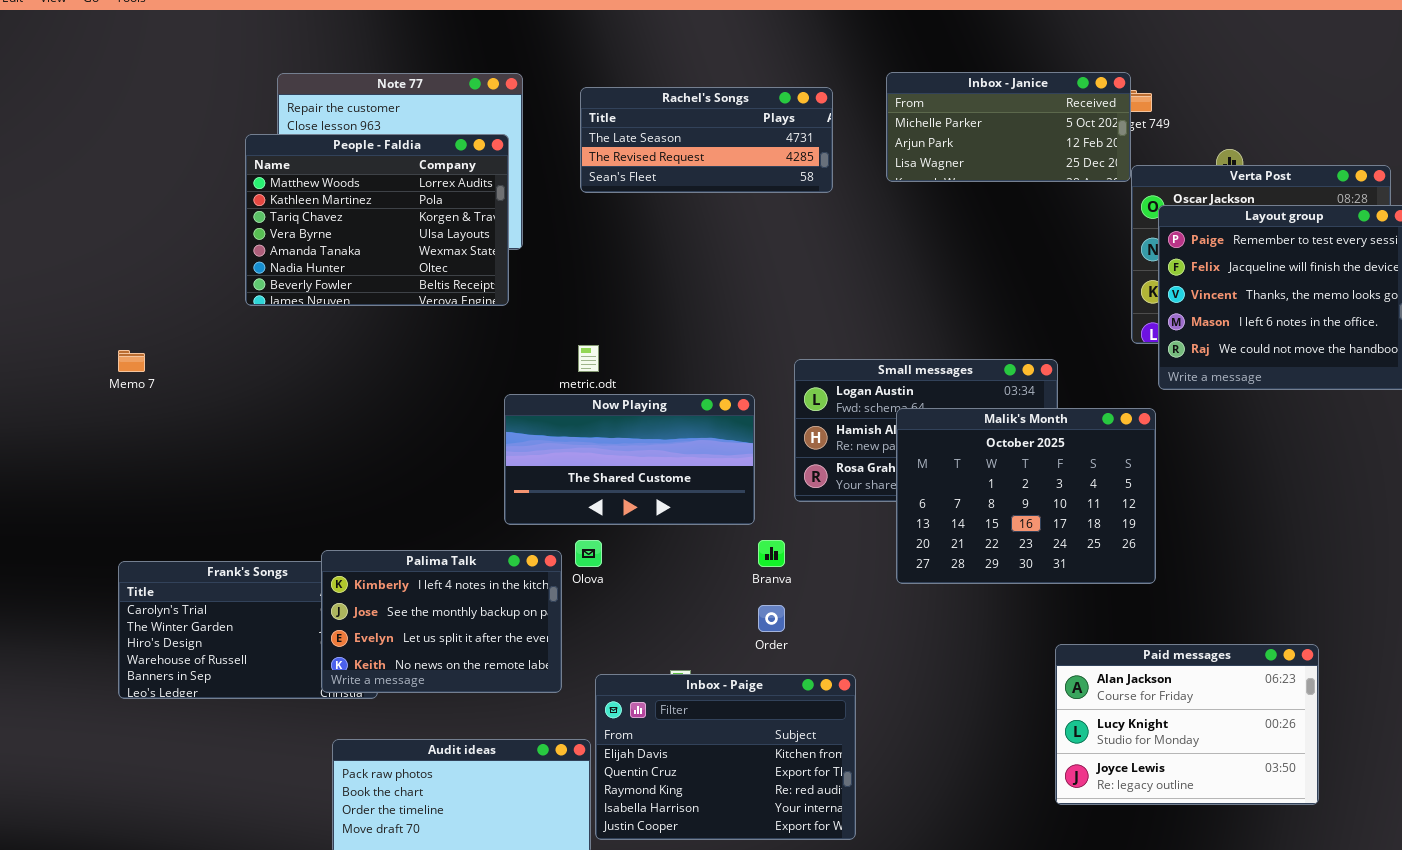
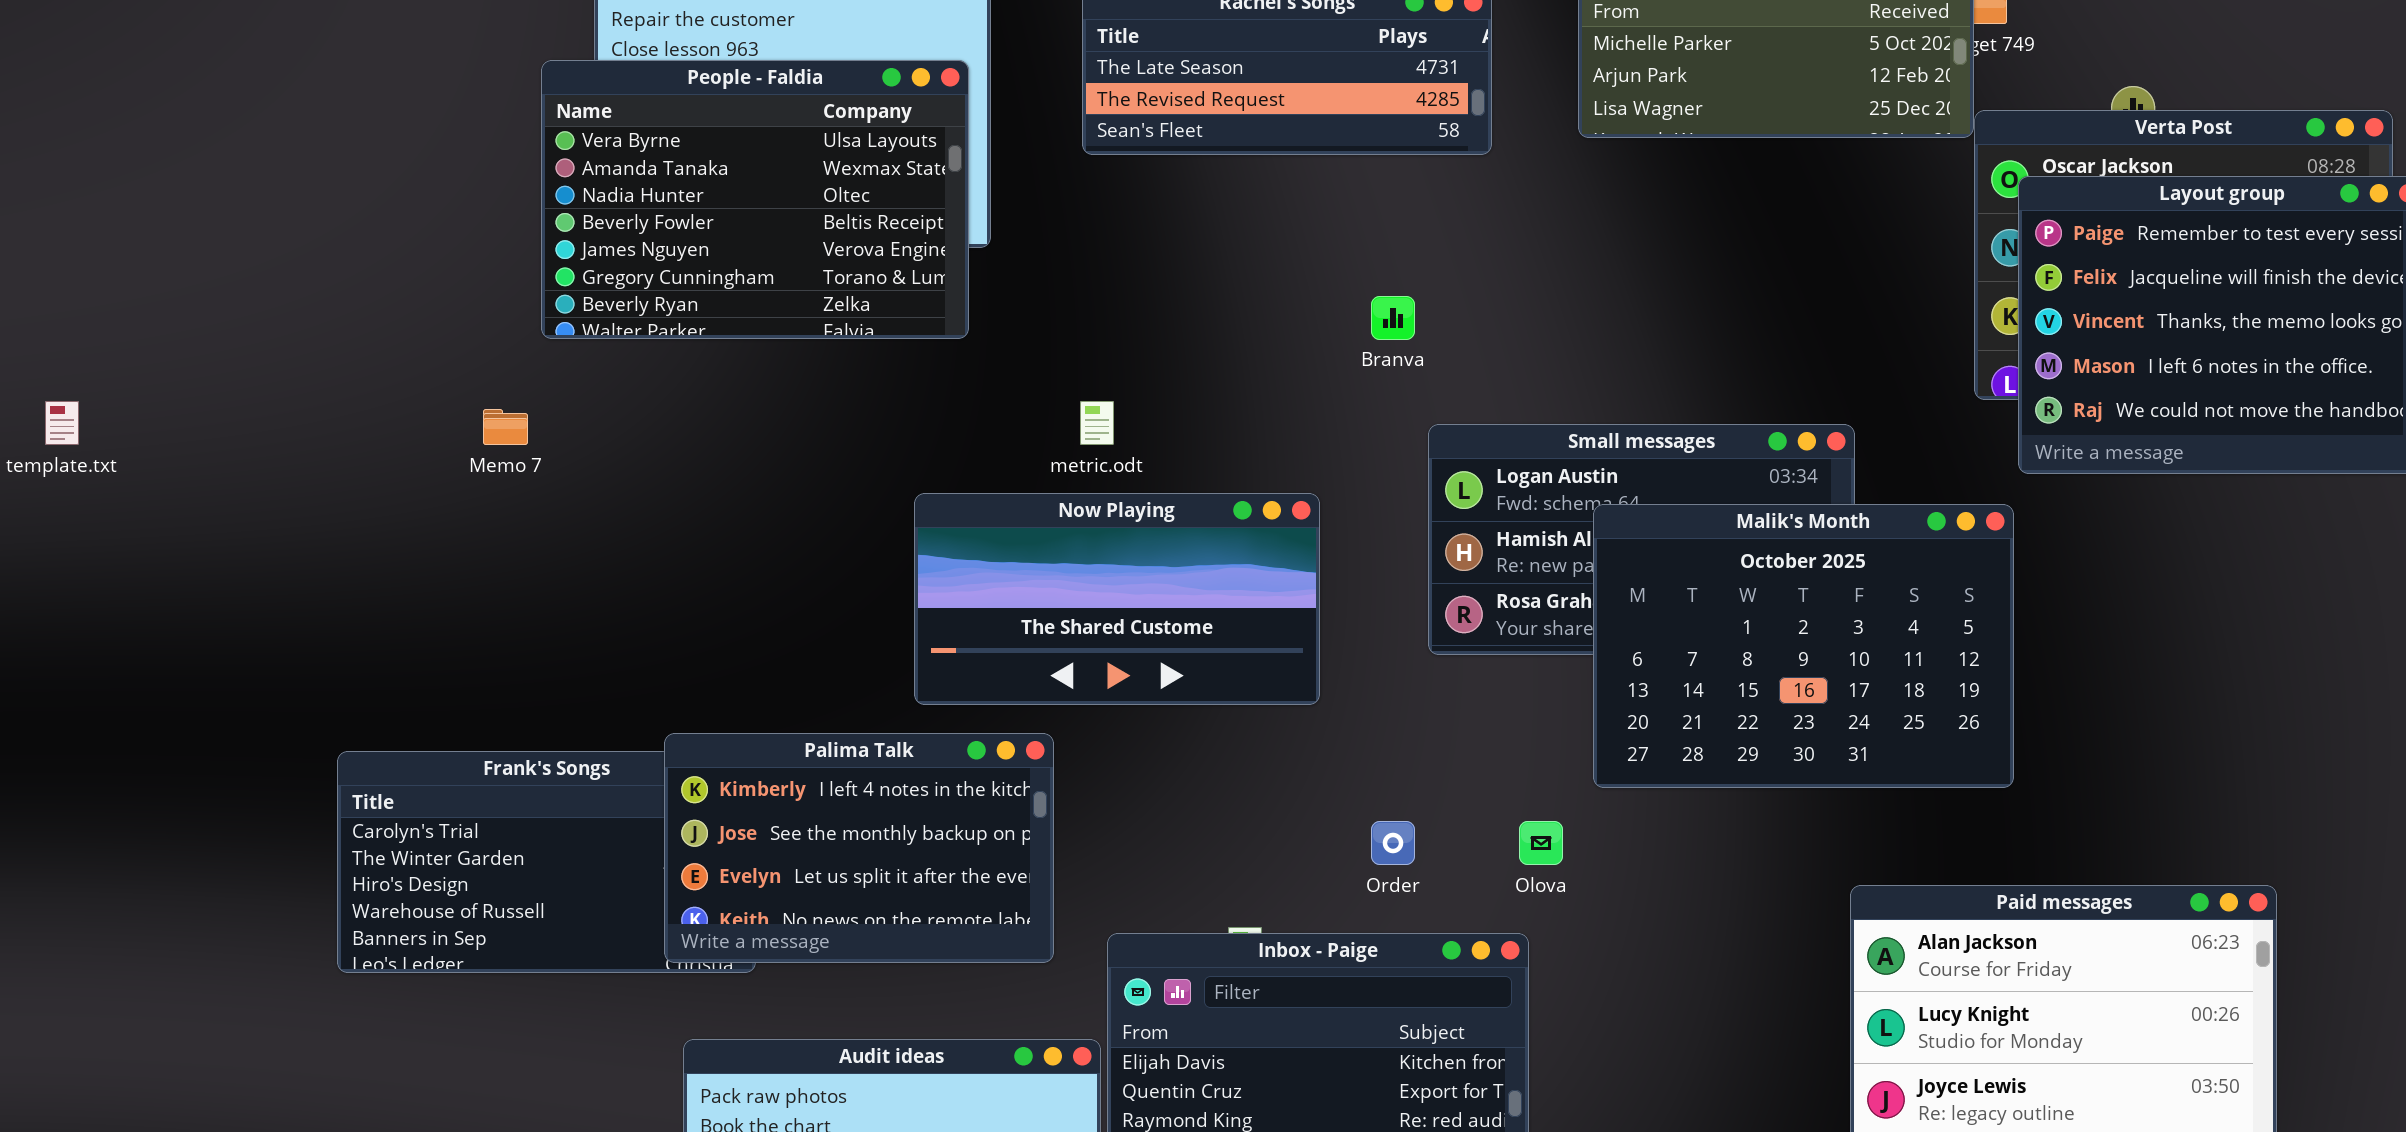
People - Faldia: [245,134,509,306] -> [541,60,969,339], scrolled down 3 rows
Memo 7: [118,350,145,372] -> [483,409,528,445], moved
Now Playing: [504,394,755,525] -> [914,493,1320,705], moved
Olova: [575,540,602,567] -> [1519,821,1563,865], moved
Branva: [758,540,785,567] -> [1371,296,1415,340], moved

